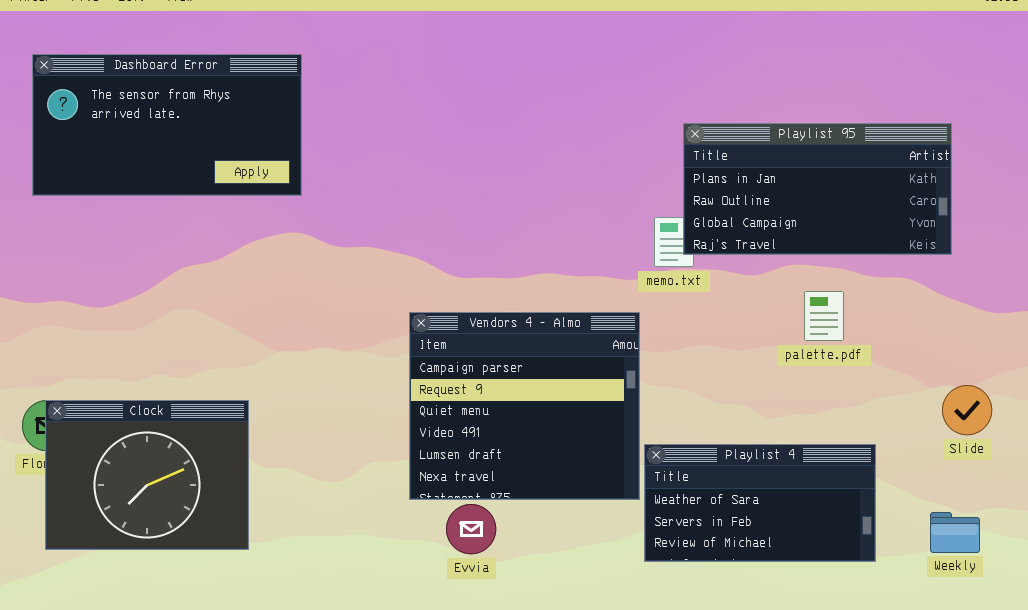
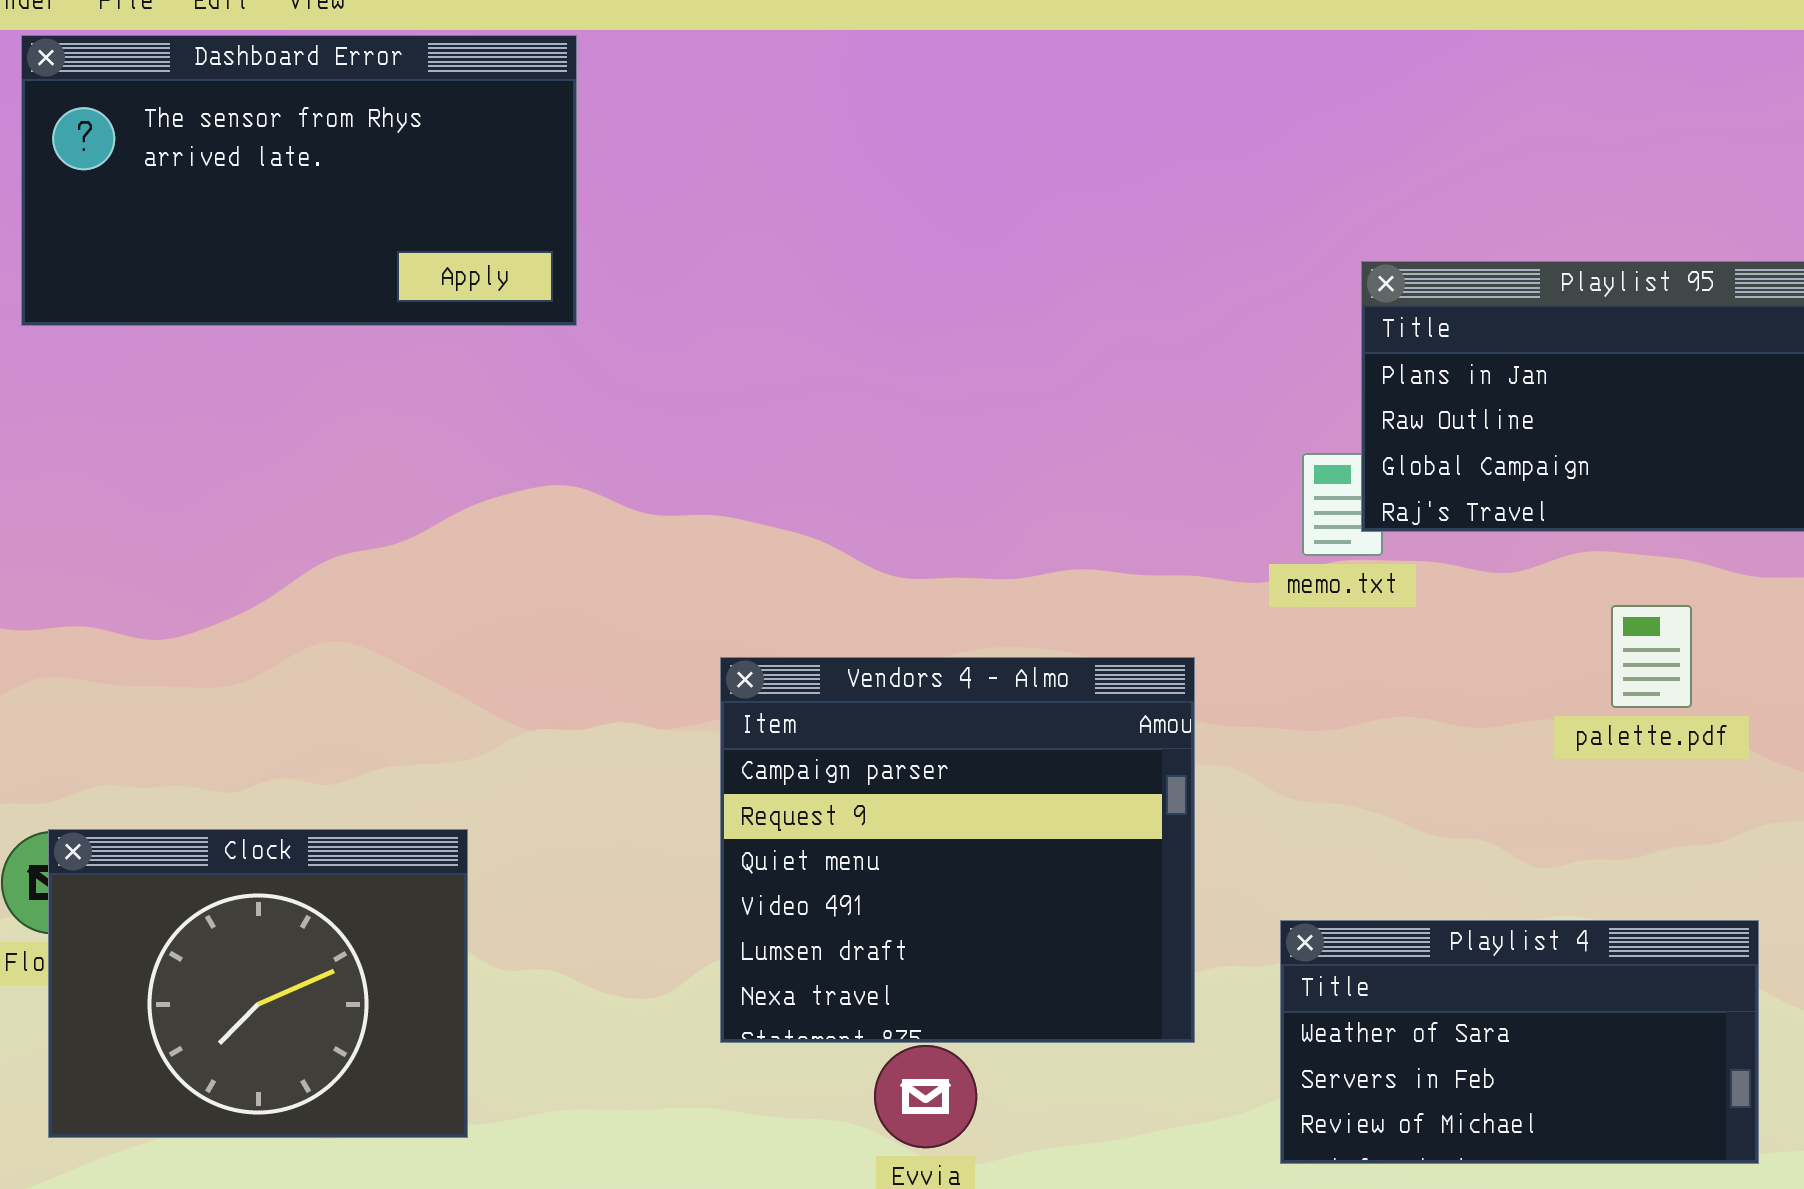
Dashboard Error: [32,54,302,196] -> [21,35,577,326], moved
Vendors 4 - Almo: [409,312,640,500] -> [720,657,1195,1043], moved

